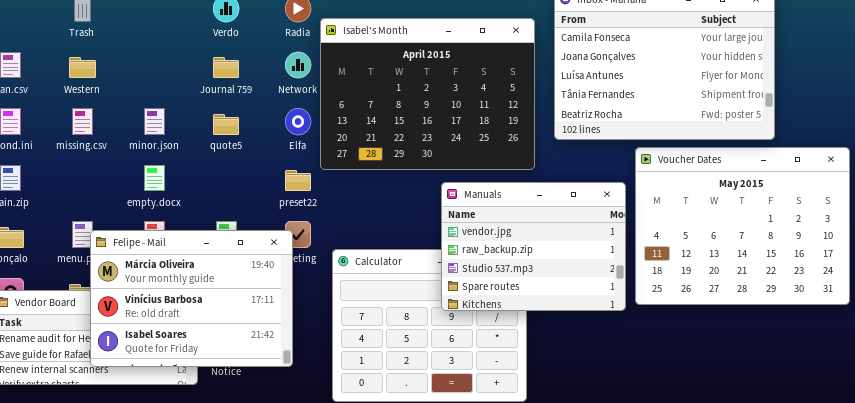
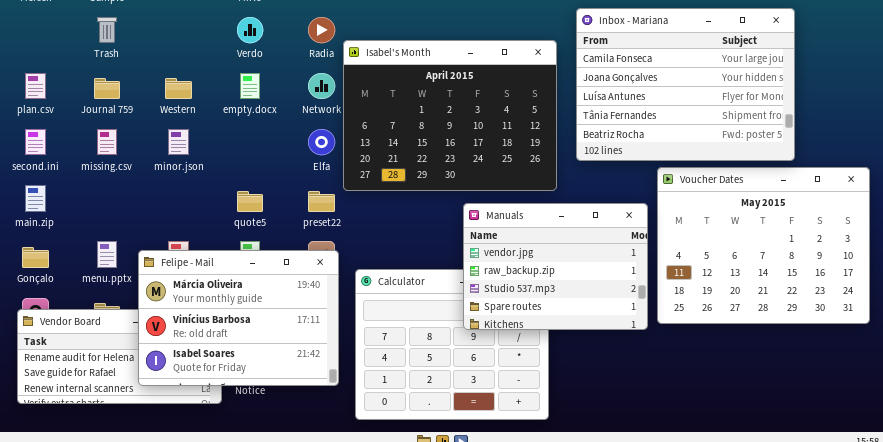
Western: [69,57,96,78] -> [165,78,192,99], moved
Journal 759: [213,57,239,78] -> [94,78,120,99], moved
quote5: [213,114,239,135] -> [237,191,263,212], moved
empty.docx: [144,165,165,191] -> [240,73,260,99], moved
Felipe - Mail: [90,230,293,367] -> [138,250,339,386], moved

